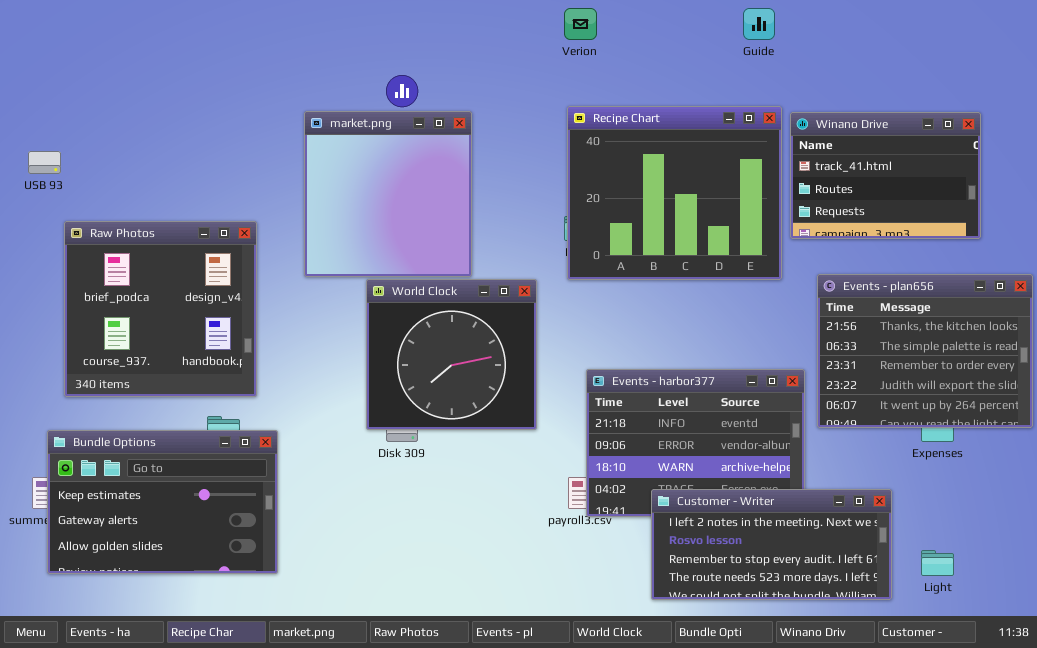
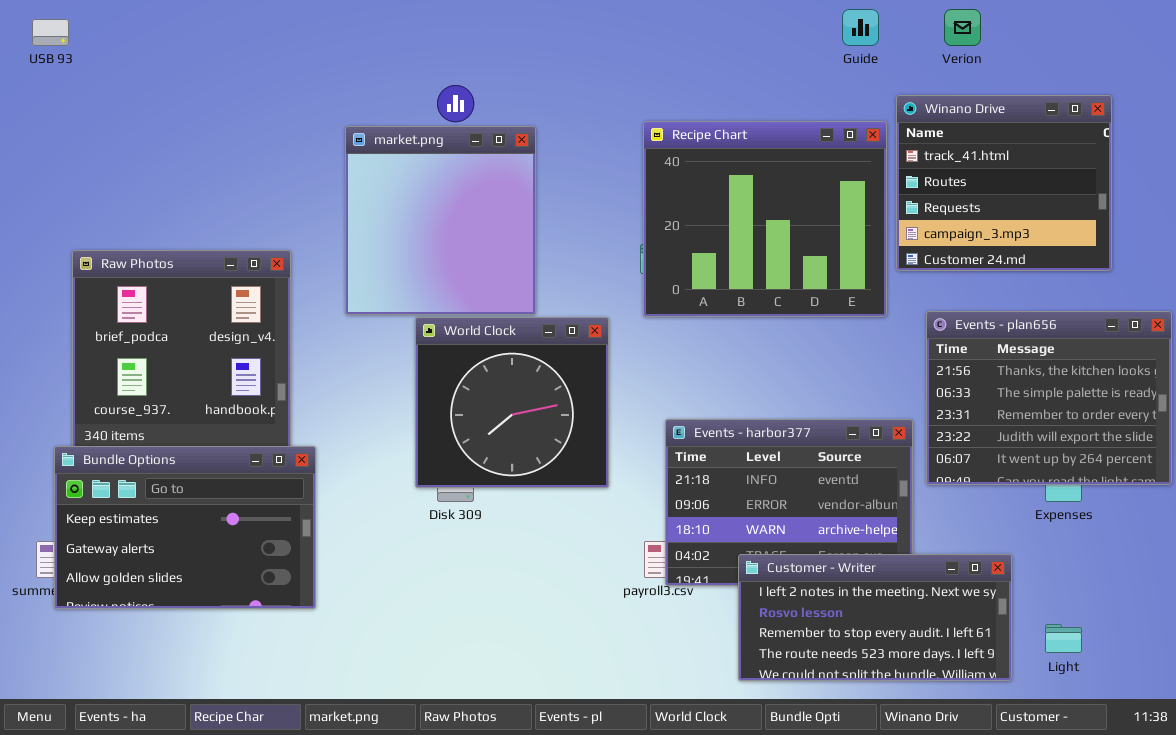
Verion: [564,8,597,40] -> [944,9,981,46], moved
Winano Drive: [790,112,981,239] -> [896,95,1112,271], resized
USB 93: [28,151,61,174] -> [32,19,69,46], moved
Bundle Options: [47,430,278,574] -> [54,446,316,609], moved

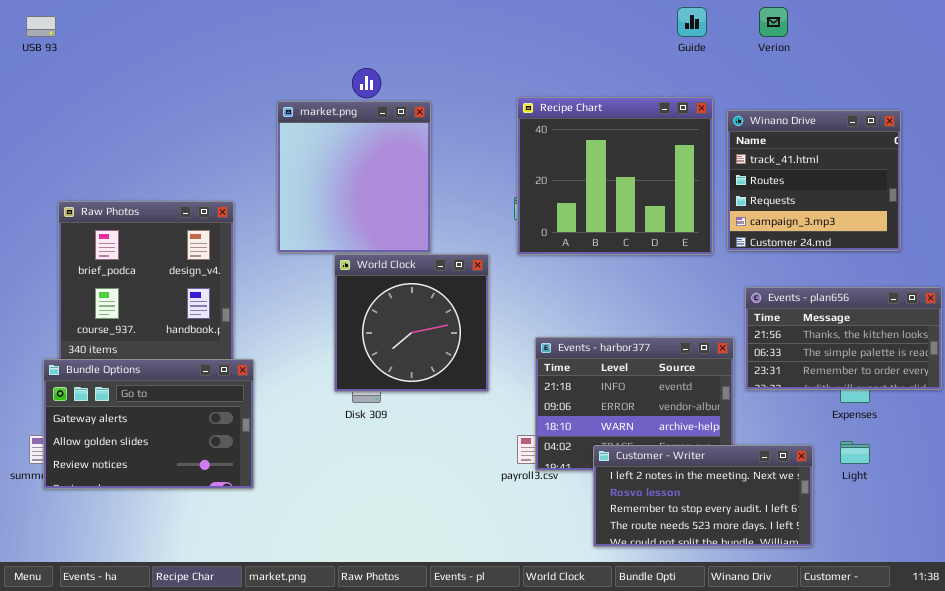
Winano Drive: [896,95,1112,271] -> [727,110,901,251], moved
Events - plan656: [926,311,1172,485] -> [745,287,942,390], resized
Bundle Options: [54,446,316,609] -> [43,359,254,489], scrolled down 1 row
Light: [1045,624,1082,653] -> [840,441,870,464], moved

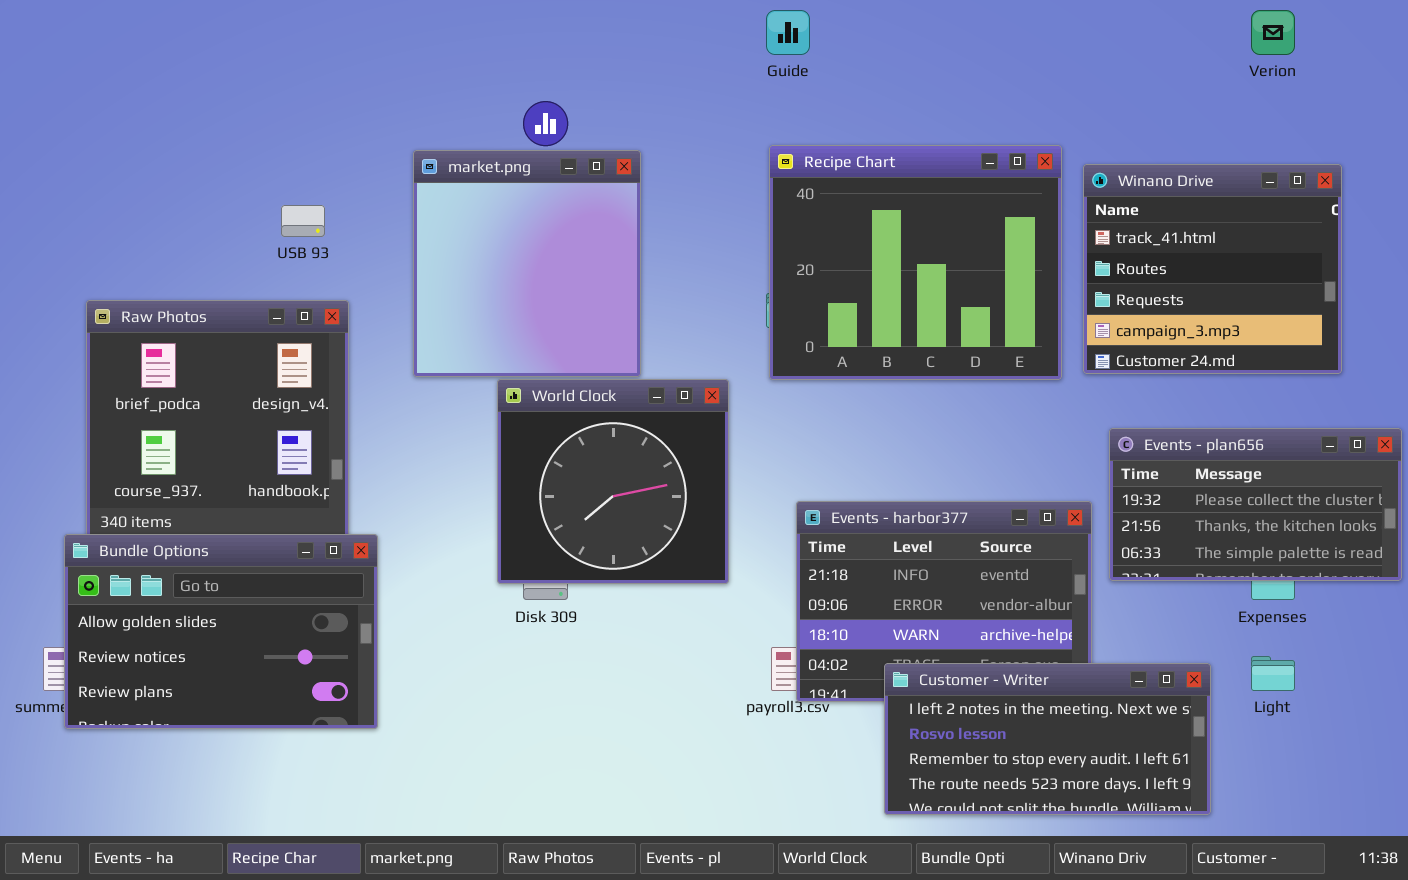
Guide: [677,7,707,37] -> [766,10,810,55], moved
Verion: [759,7,788,37] -> [1251,10,1295,55], moved
USB 93: [26,16,56,37] -> [281,205,325,237], moved
Events - plan656: [745,287,942,390] -> [1109,428,1402,581], scrolled up 1 row
Bundle Options: [43,359,254,489] -> [64,534,378,729], scrolled down 1 row

